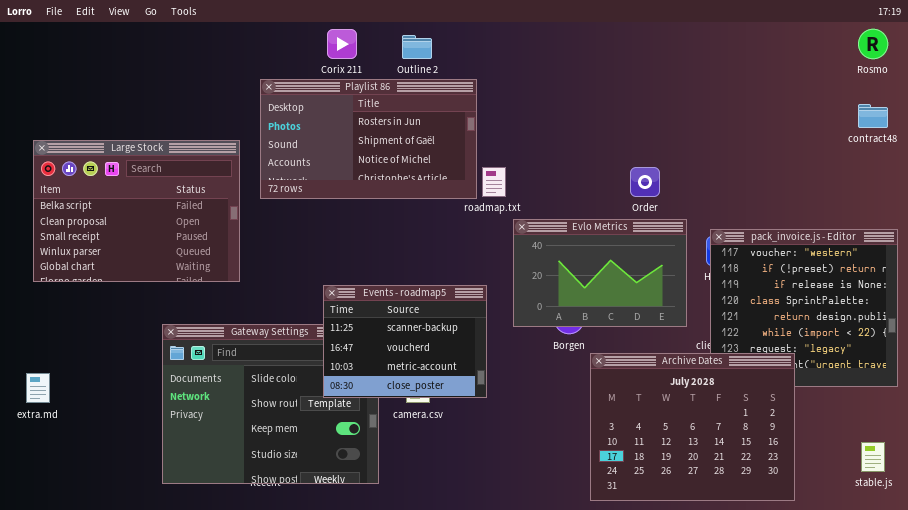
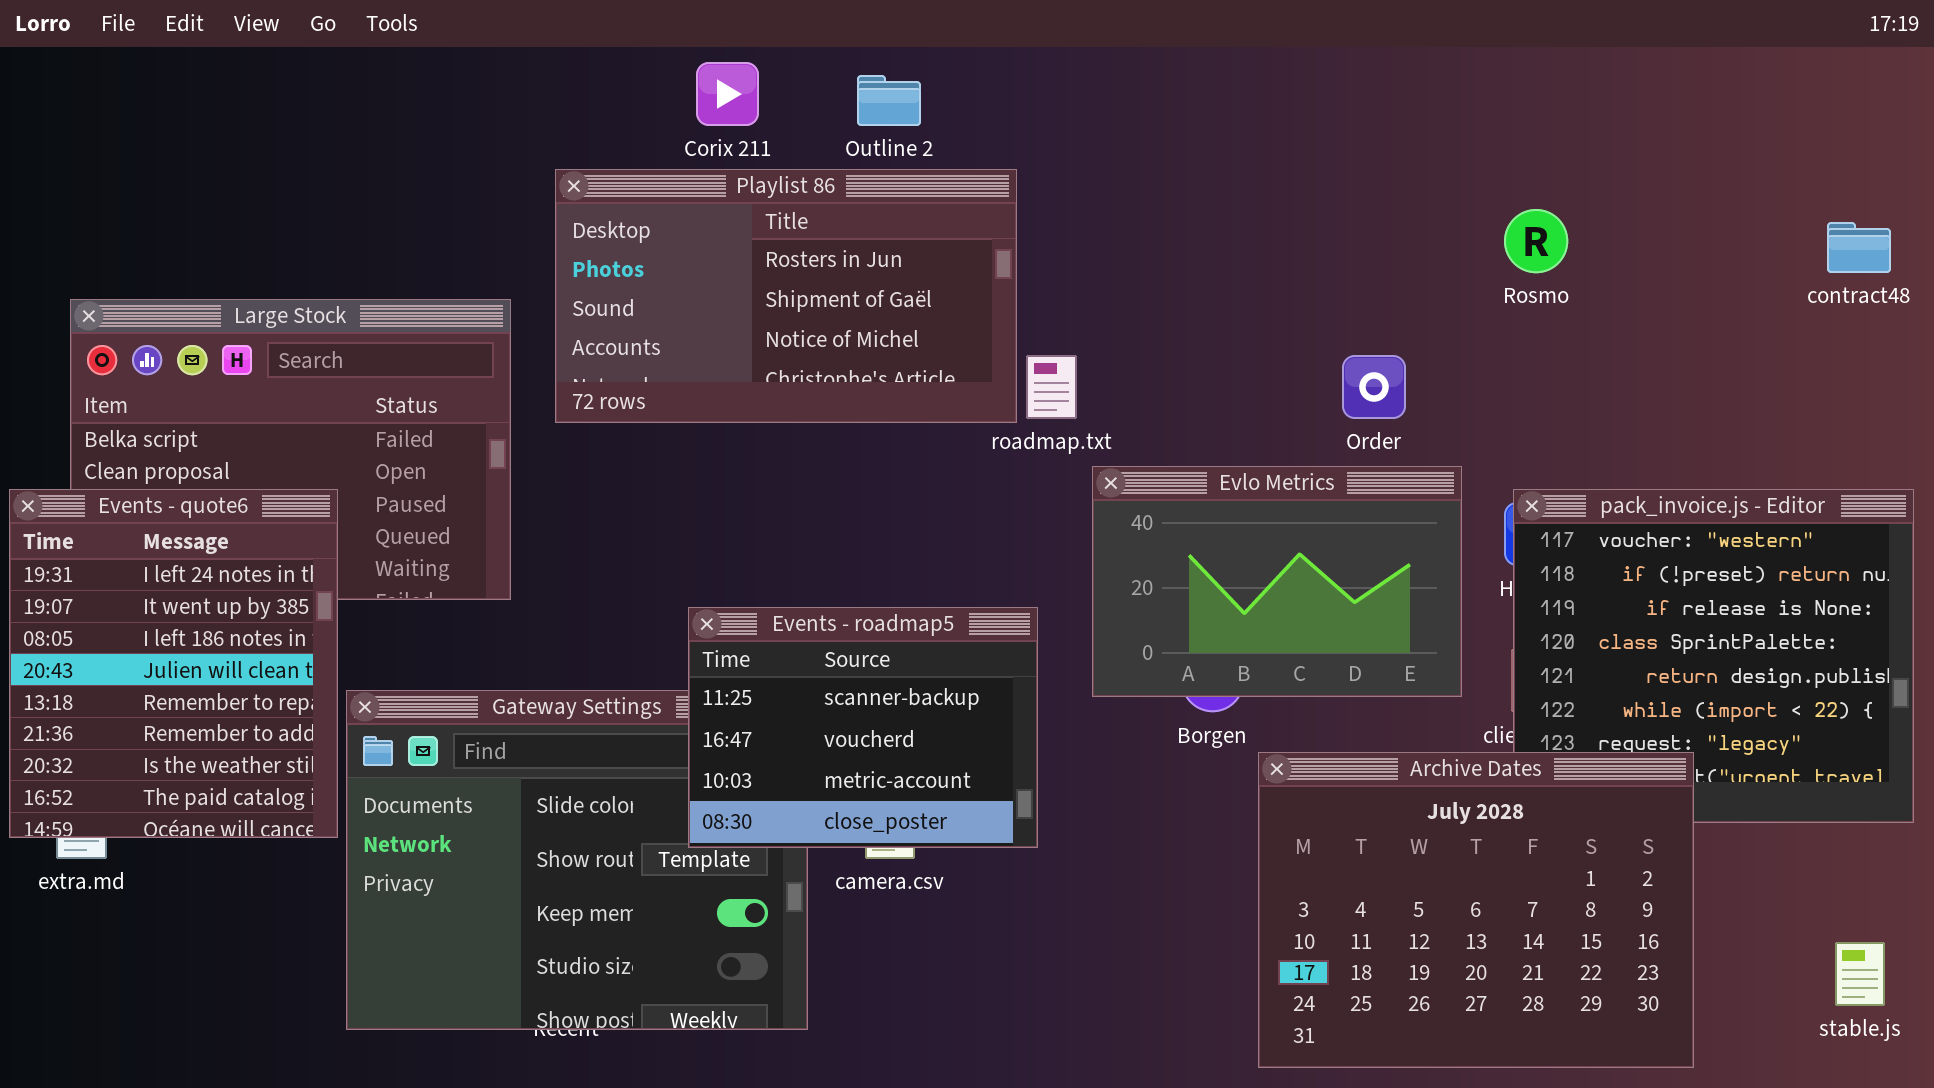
Rosmo: [858,29,888,59] -> [1504,209,1568,273], moved
Events - quote6: none -> [9,489,338,838], opened

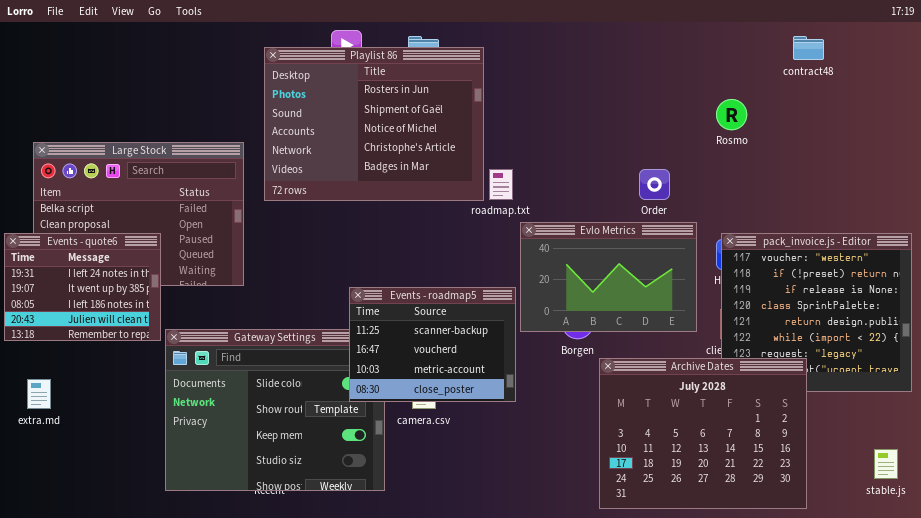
Playlist 86: [555,169,1017,423] -> [264,47,484,201], resized
contract48: [1827,222,1891,273] -> [793,36,824,60], moved
Events - quote6: [9,489,338,838] -> [4,233,161,341], resized
Events - roadmap5: [688,607,1038,848] -> [349,287,516,402], moved

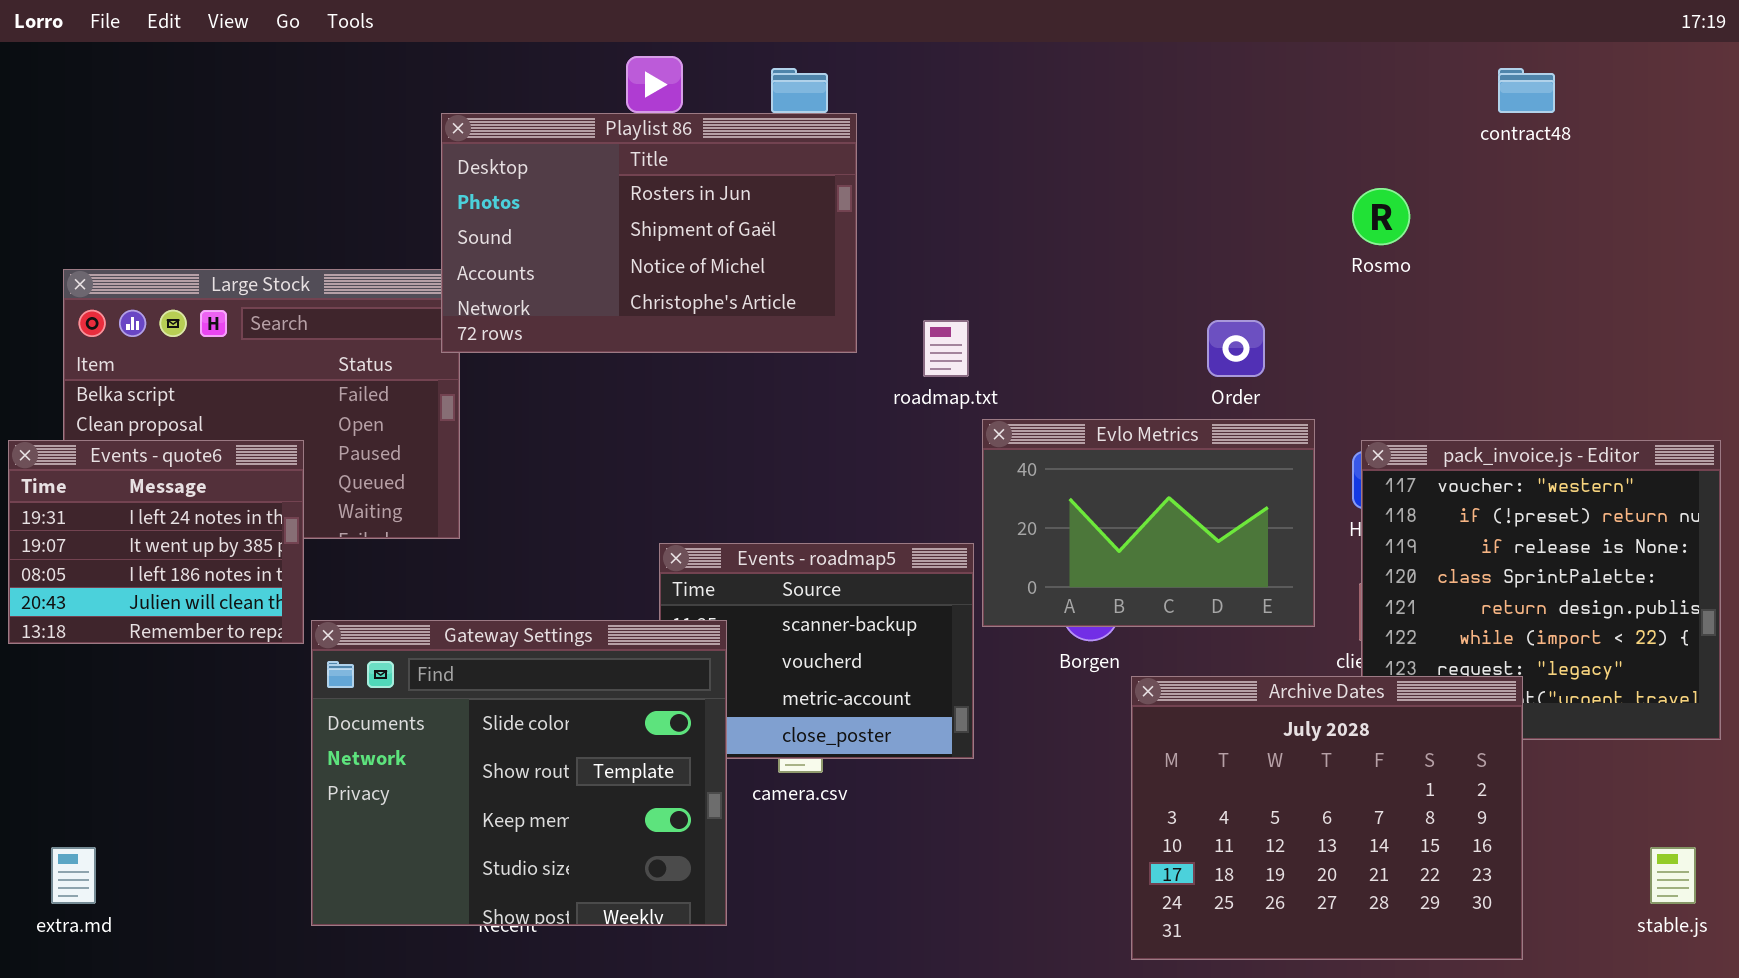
Playlist 86: [264,47,484,201] -> [441,113,857,353], moved, resized
Gateway Settings: [165,329,385,491] -> [311,620,727,926], raised
extra.md: [27,379,51,409] -> [51,847,96,904], moved

